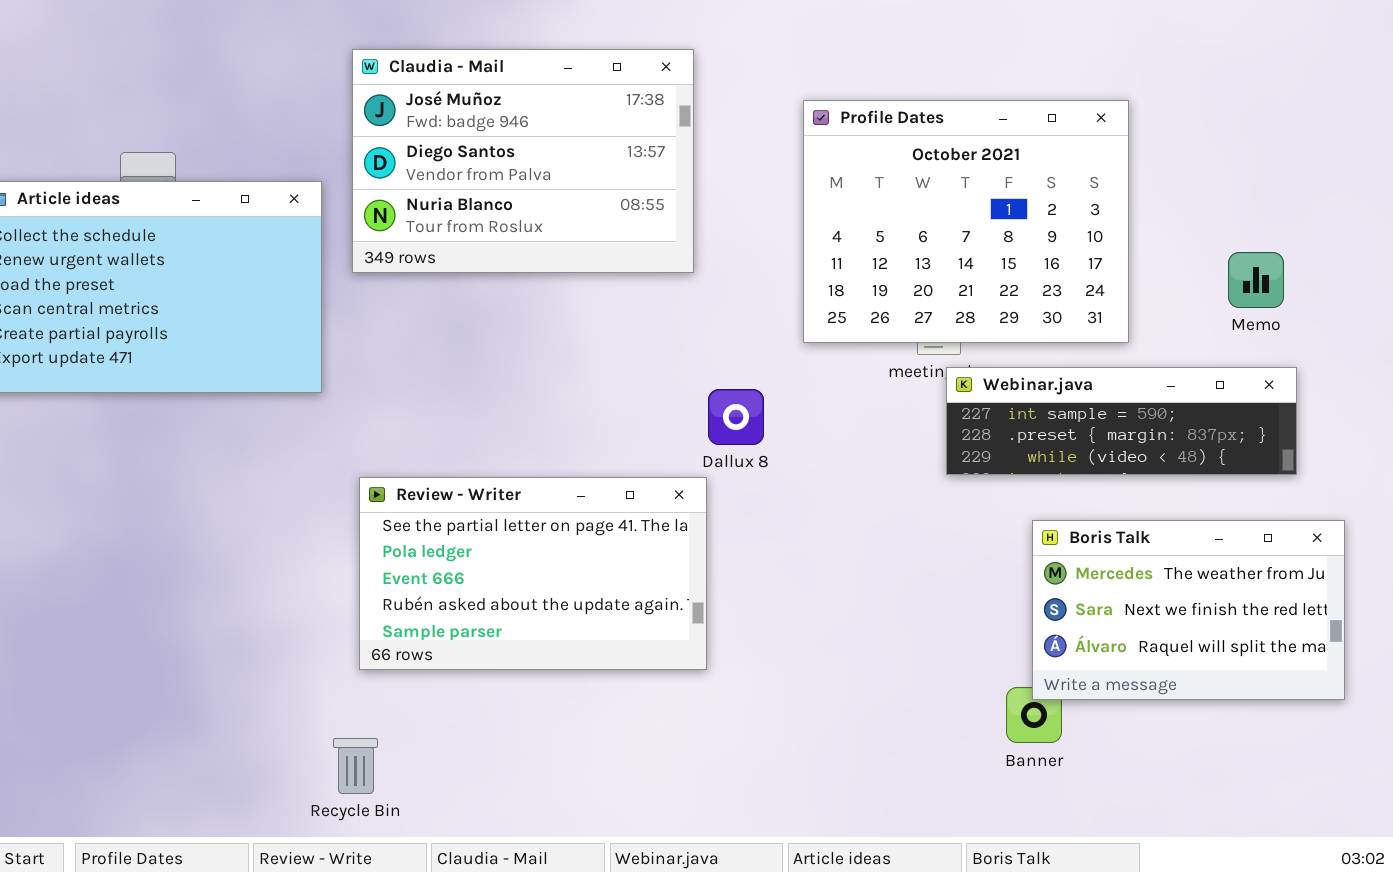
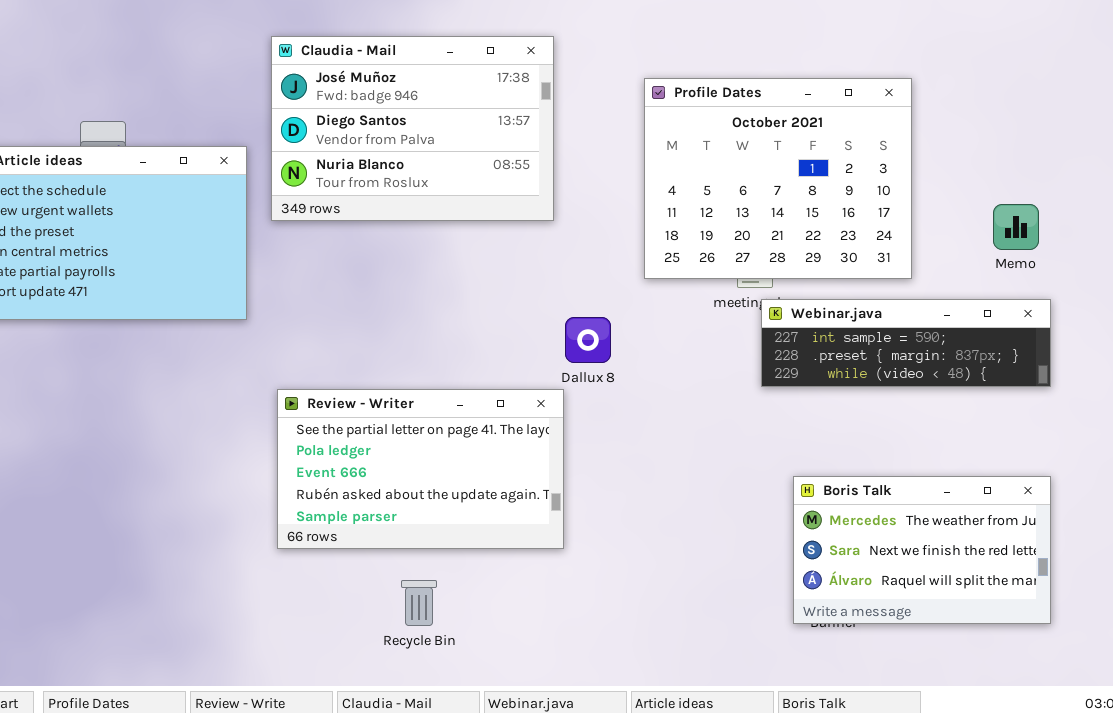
Boris Talk: [1032,520,1345,700] -> [793,476,1051,624], moved
Recycle Bin: [333,738,378,794] -> [401,580,437,626], moved

